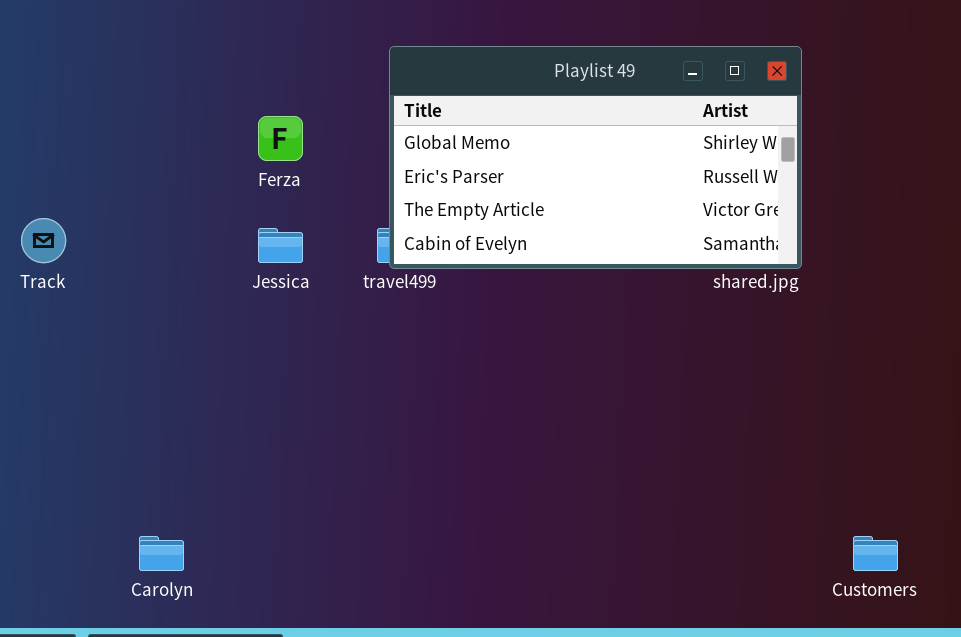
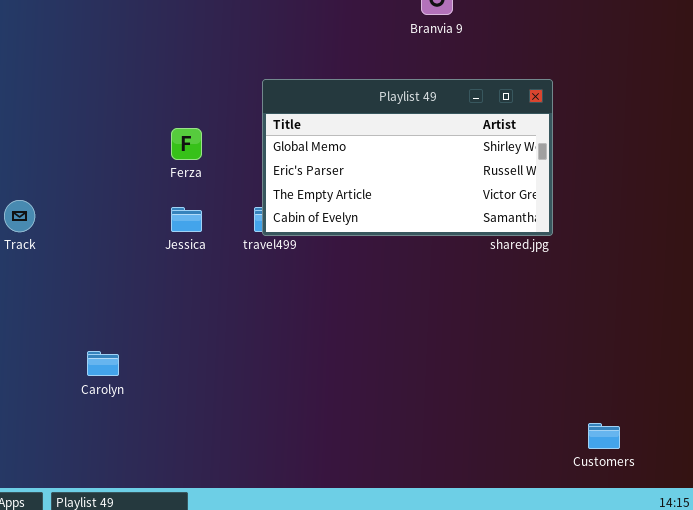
Carolyn: [139,536,184,571] -> [87,351,119,376], moved

